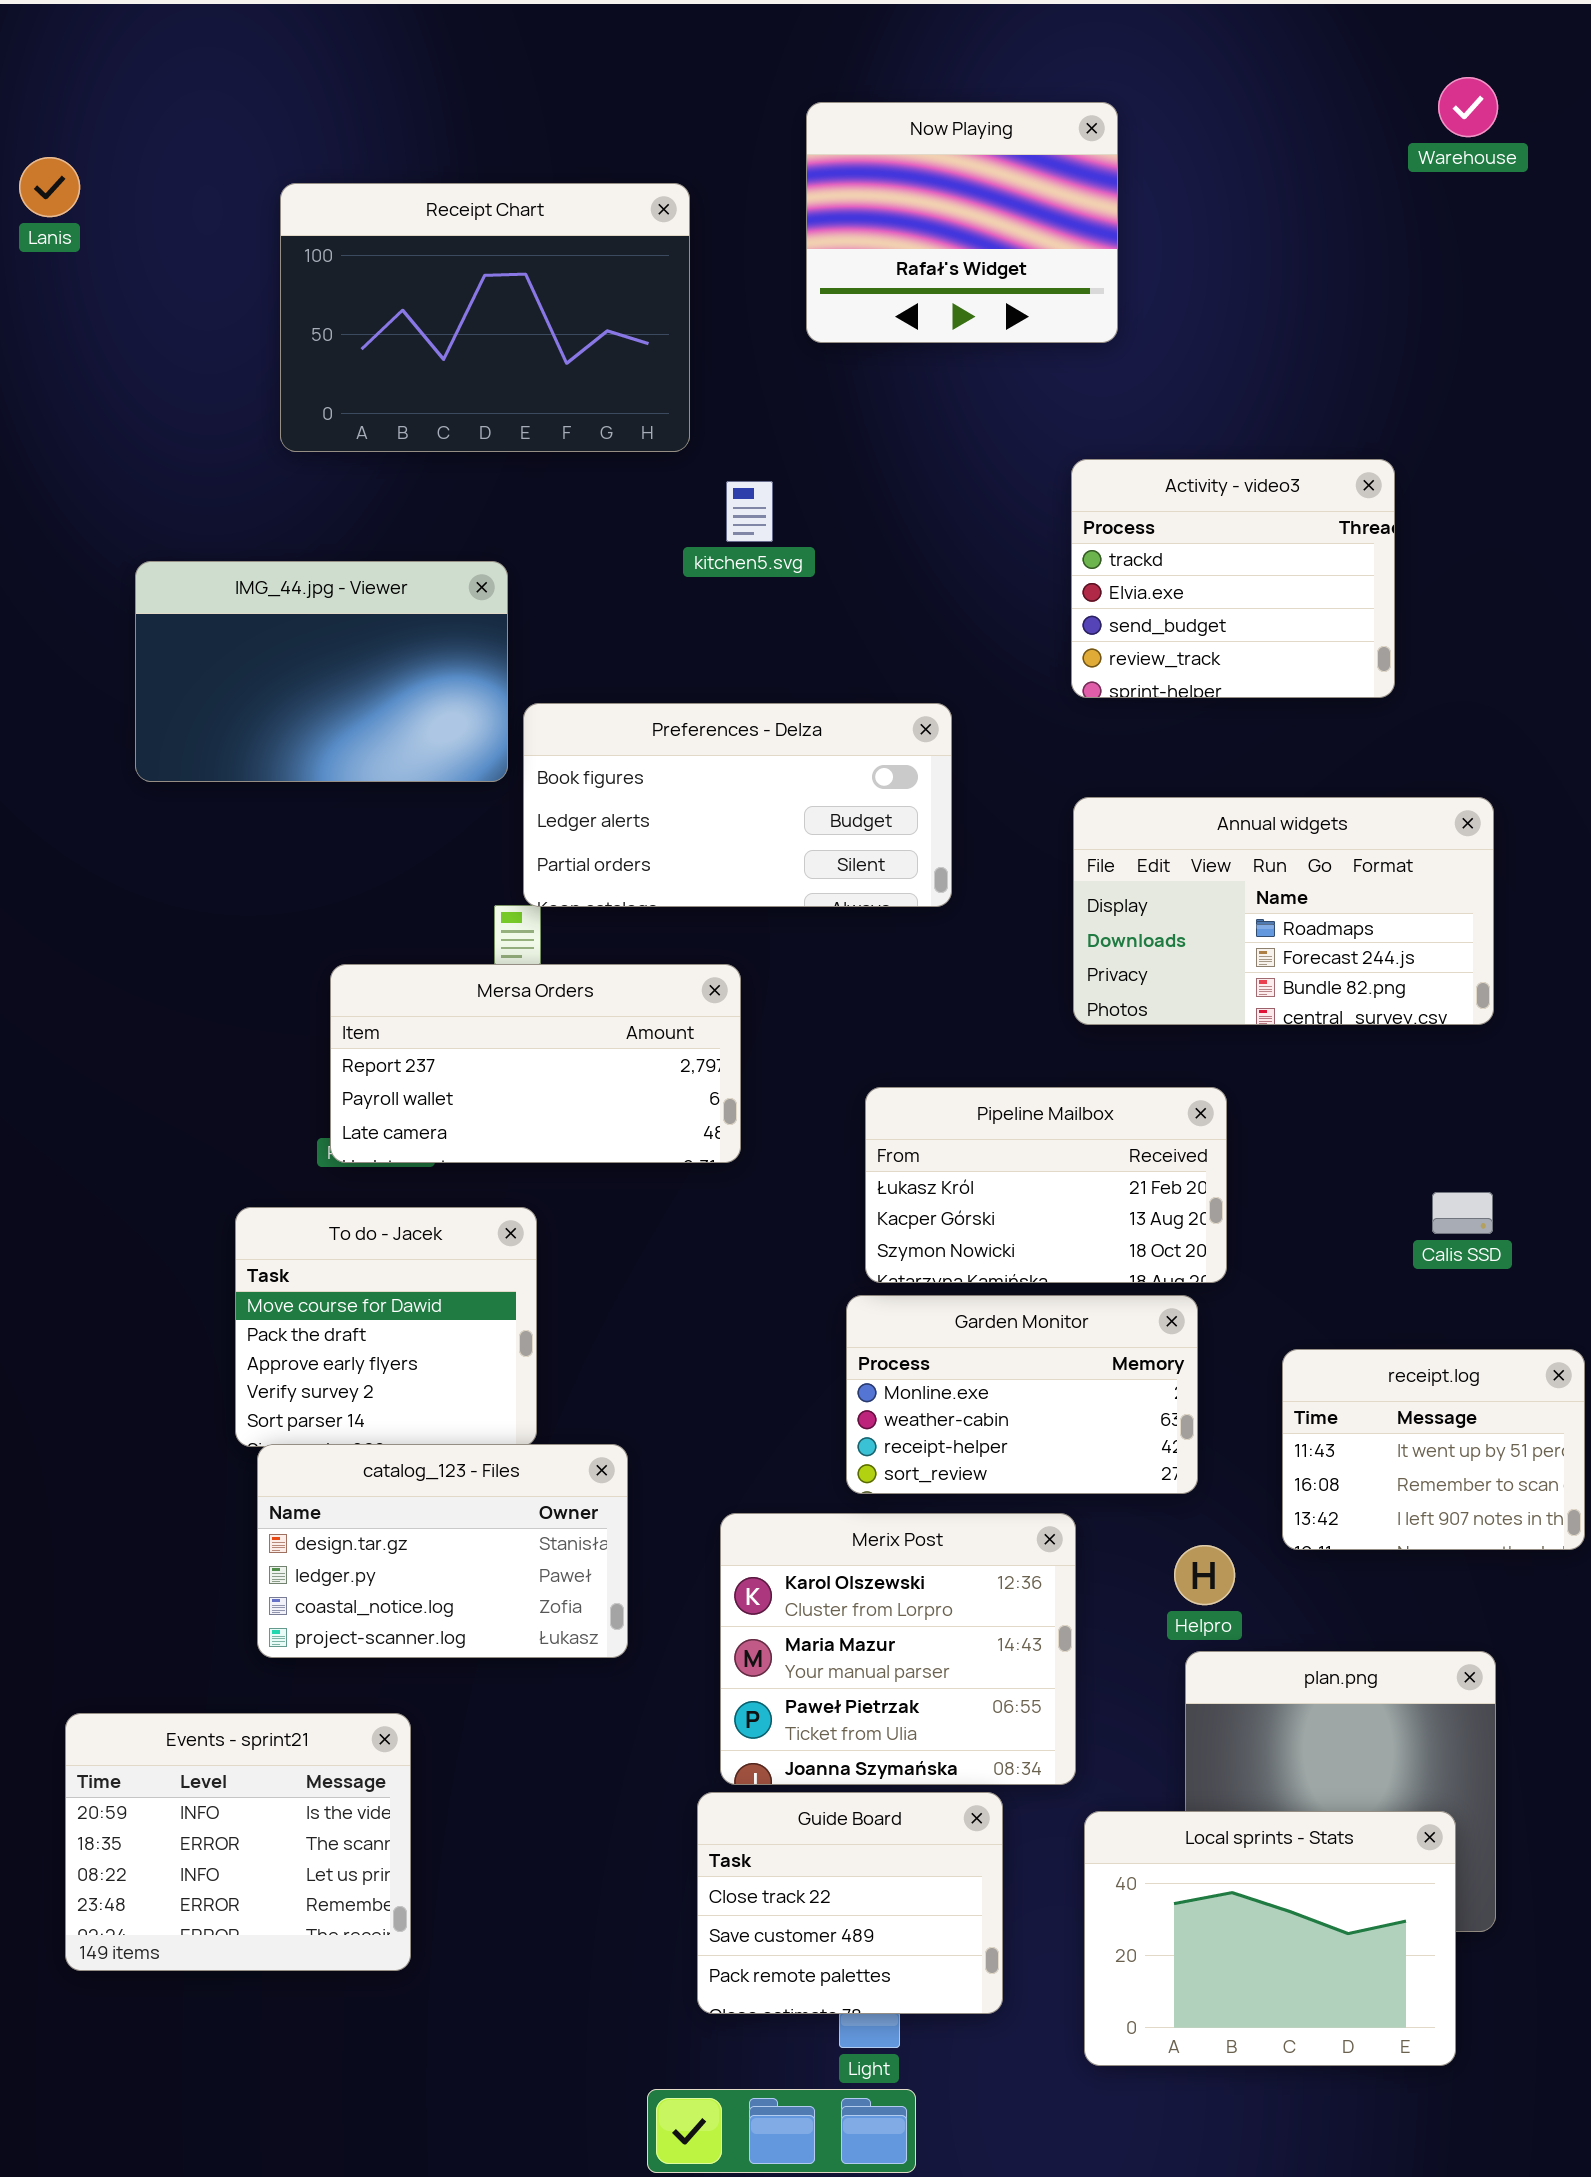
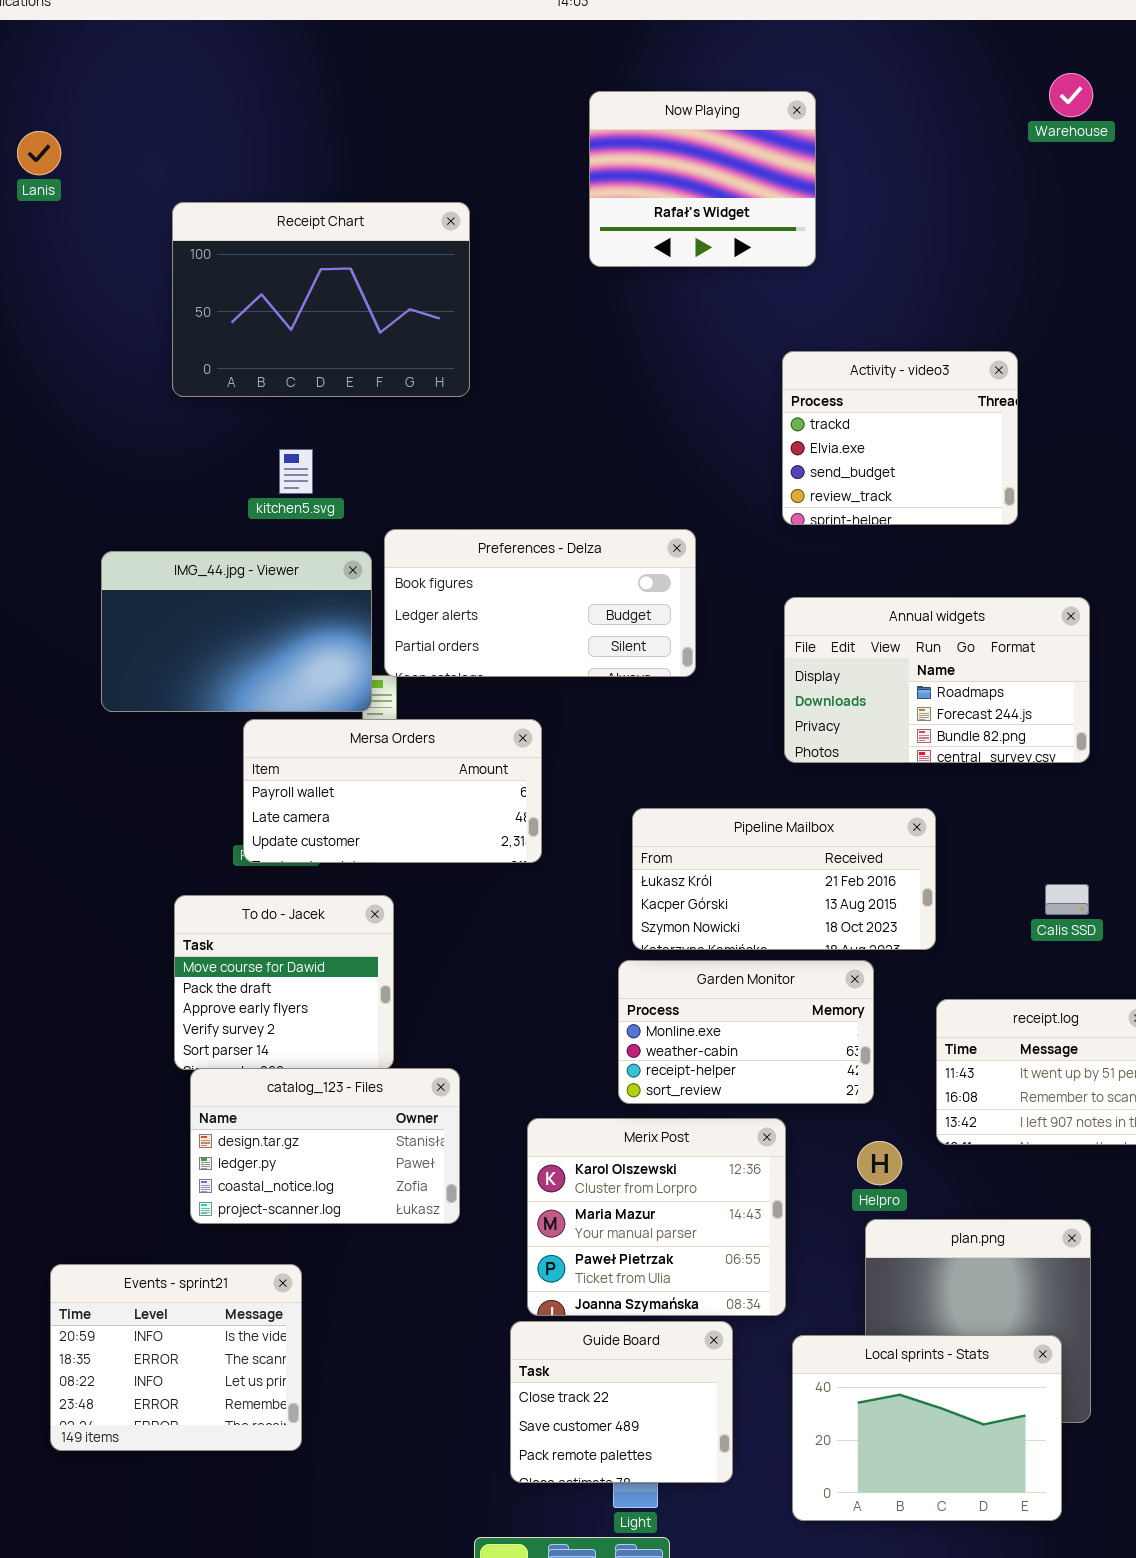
Receipt Chart: [280,183,690,452] -> [172,202,470,397], moved
kitchen5.svg: [726,481,773,542] -> [279,449,313,494], moved
IMG_44.jpg - Viewer: [135,561,508,782] -> [101,551,372,712], moved
Mersa Orders: [330,964,741,1163] -> [243,719,542,863], scrolled down 1 row
Pipeline Mailbox: [865,1087,1227,1283] -> [632,808,936,950], resized

